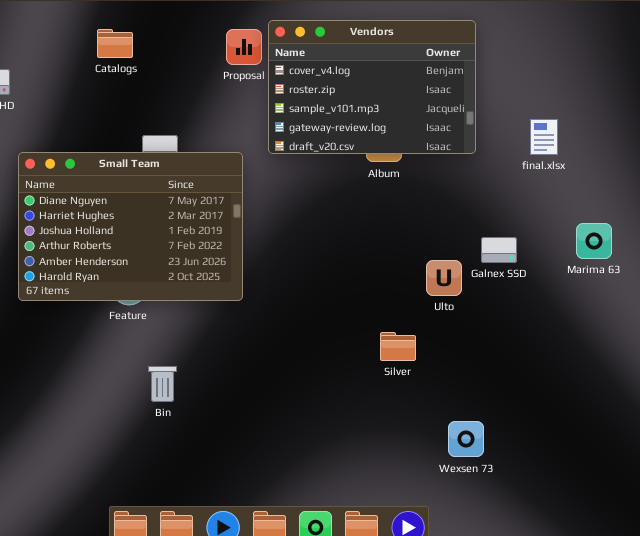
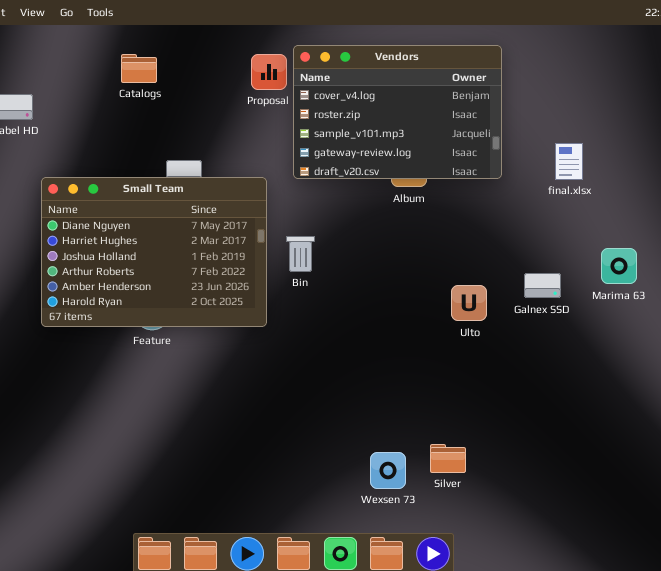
Galnex SSD: [481,237,517,263] -> [524,273,561,298], moved
Silver: [380,332,416,361] -> [430,444,466,473], moved
Bin: [148,366,177,402] -> [286,236,315,272], moved
Wexsen 73: [448,421,484,457] -> [370,452,406,489], moved

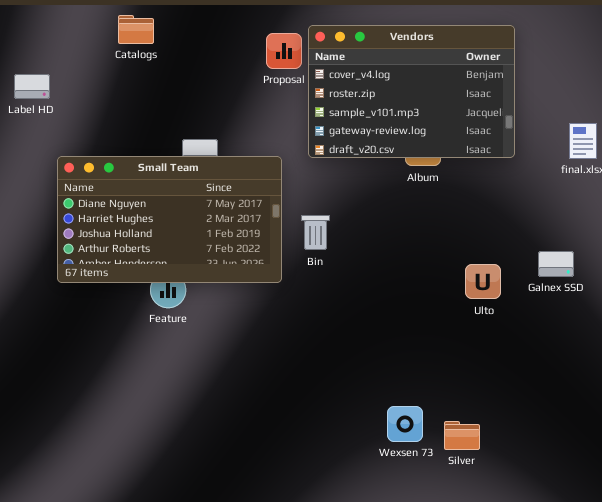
Catalogs: [121,54,157,83] -> [118,15,154,44], moved
Small Team: [41,177,267,327] -> [57,156,282,283], resized
Wexsen 73: [370,452,406,489] -> [387,406,423,442], moved

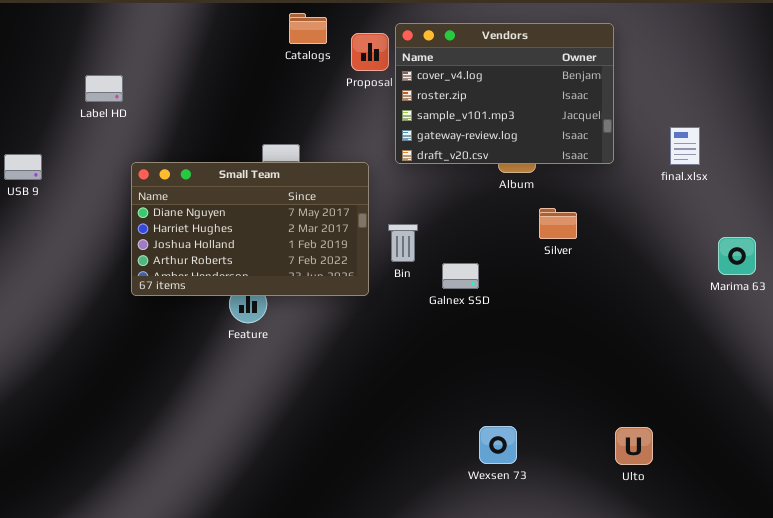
Catalogs: [118,15,154,44] -> [289,13,327,44], moved
Galnex SSD: [538,251,574,277] -> [442,263,479,289], moved
Ulto: [465,264,501,299] -> [615,427,653,465], moved
Silver: [444,421,480,450] -> [539,208,577,239], moved

